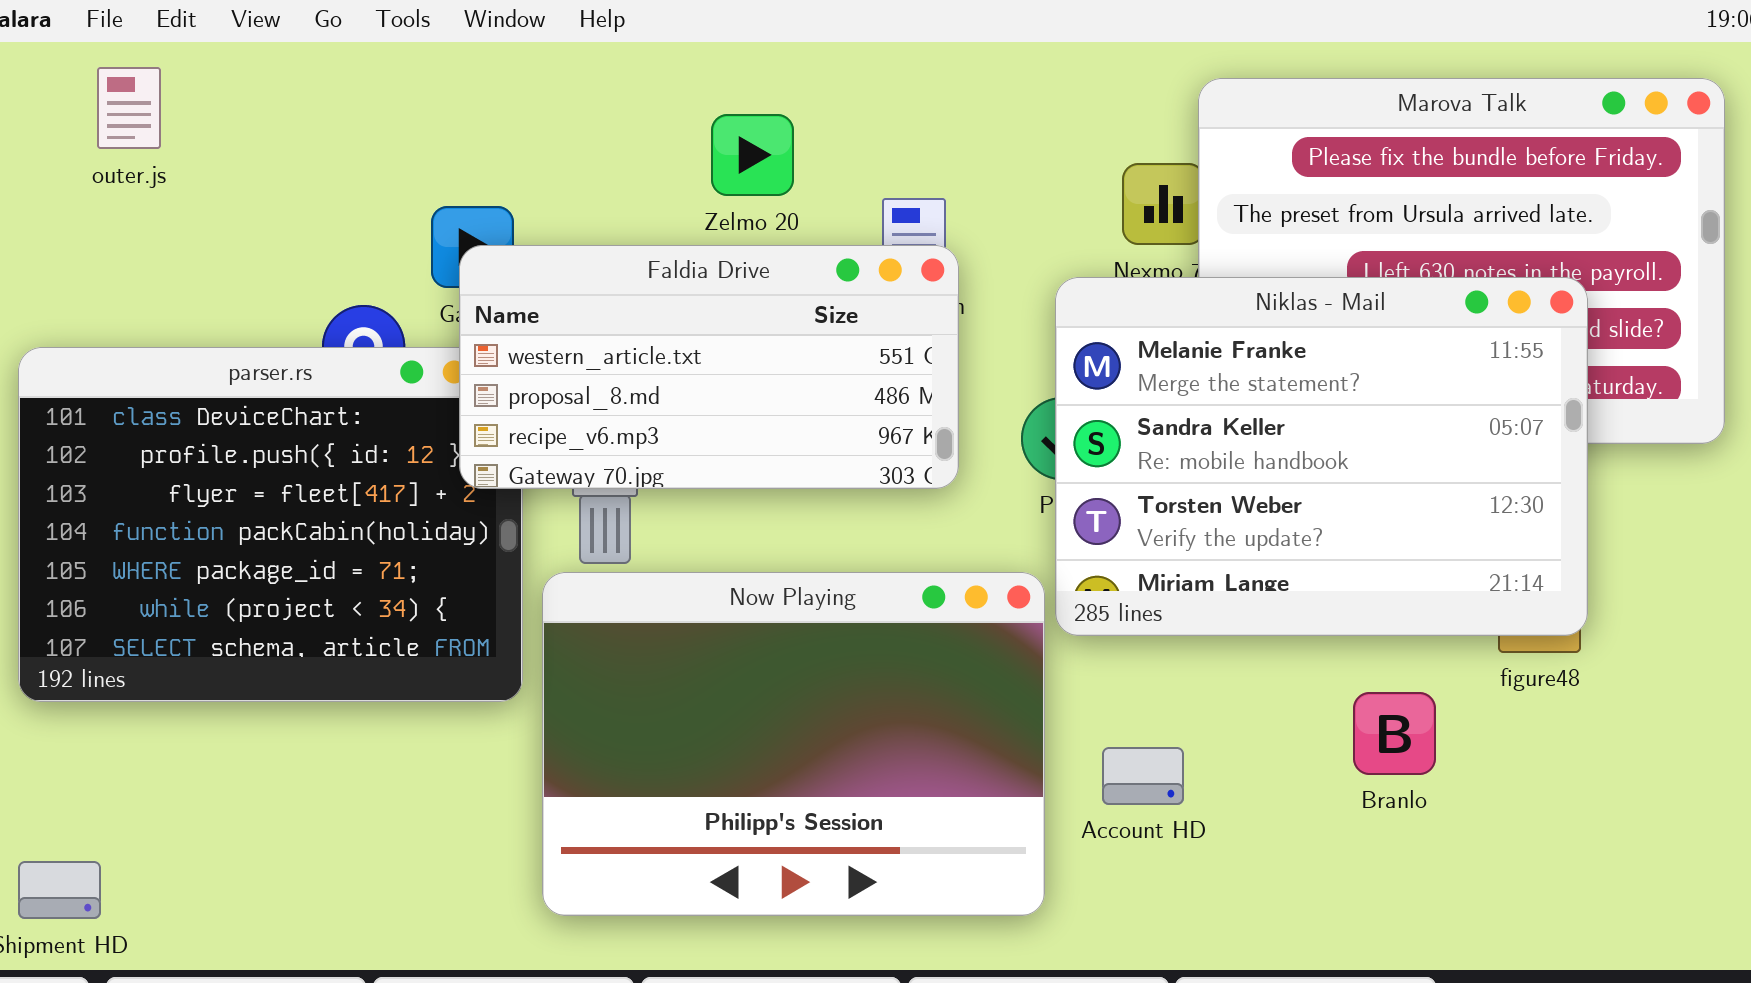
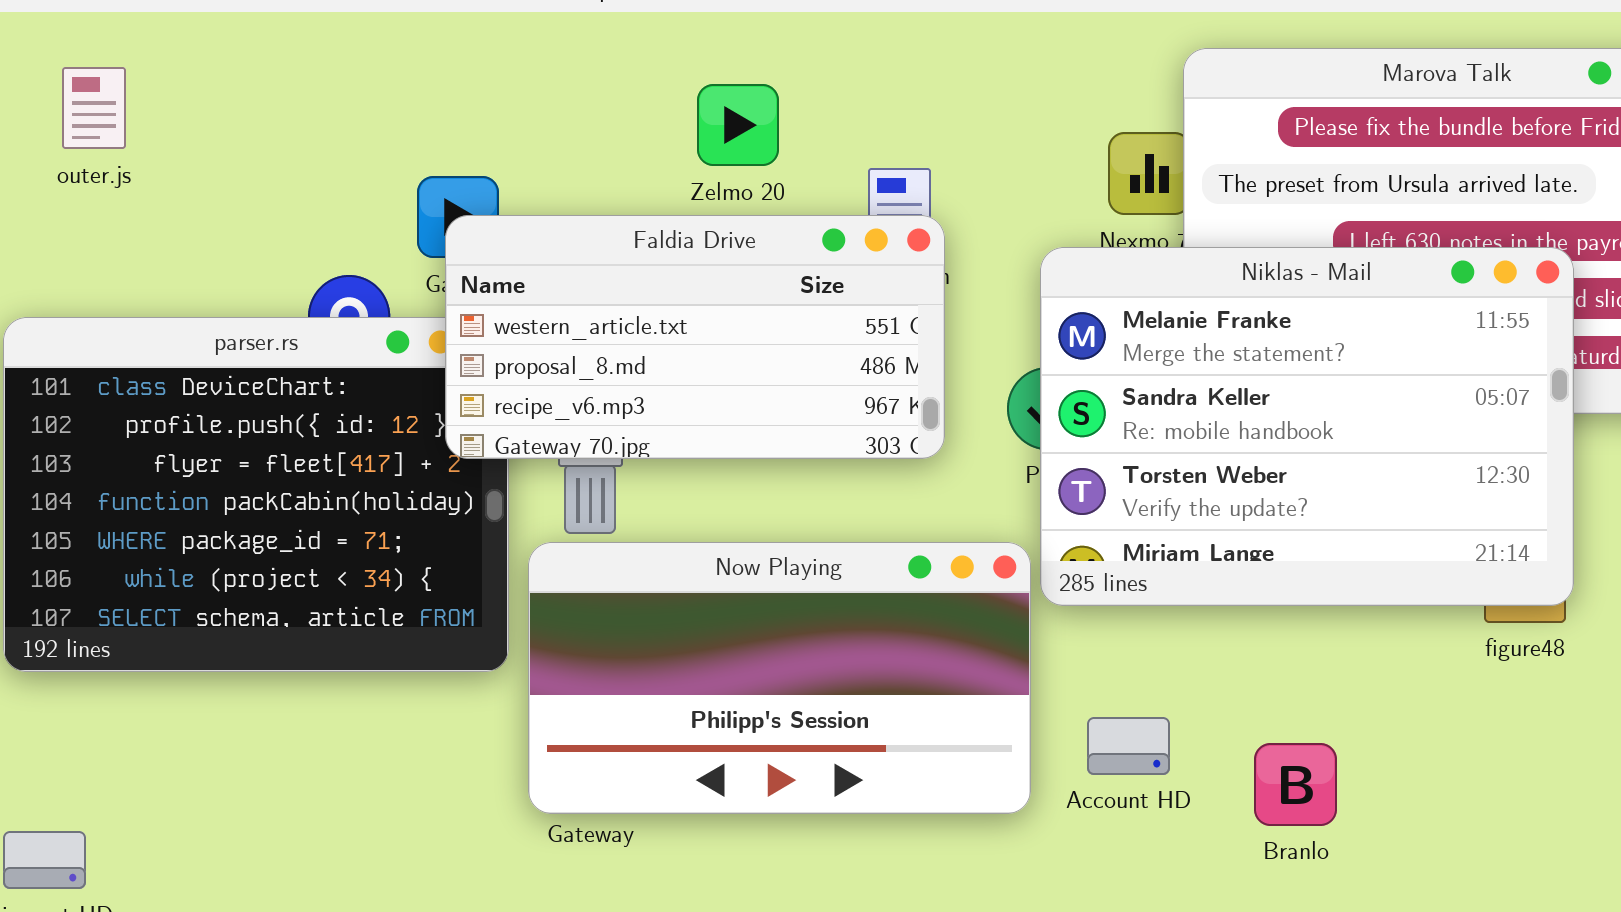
outer.js: [97,67,161,149] -> [62,67,126,149], moved
Now Playing: [542,572,1045,916] -> [528,542,1031,814], resized
Branlo: [1353,692,1436,775] -> [1254,743,1337,826], moved

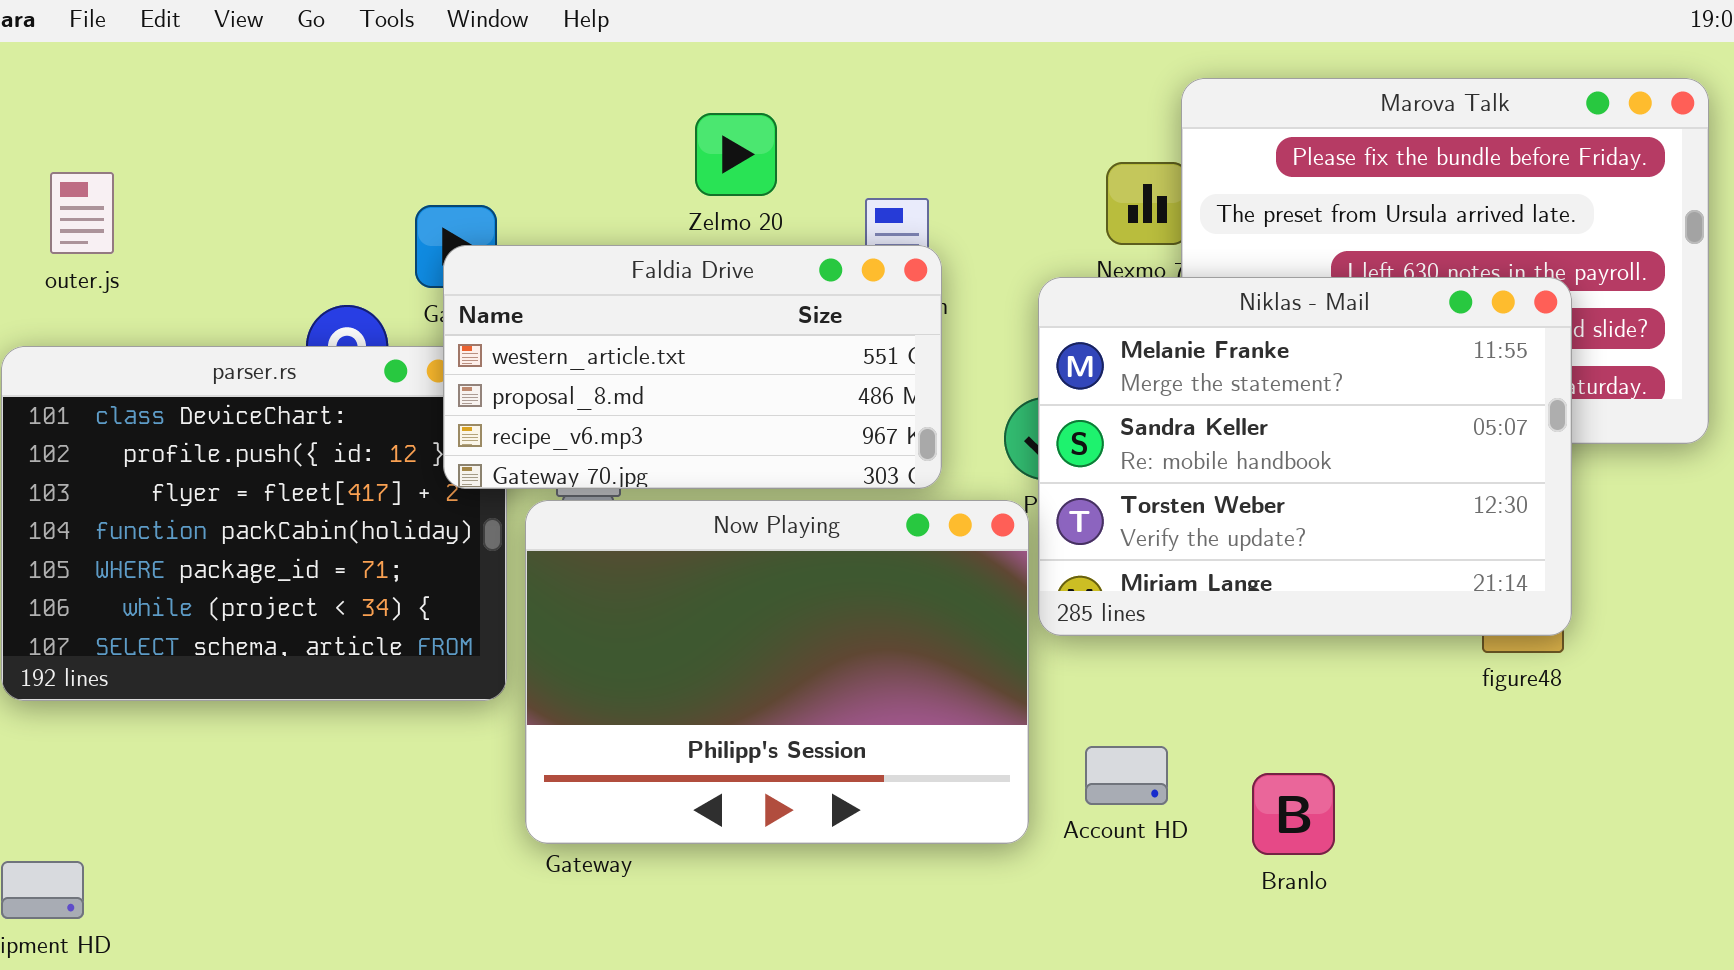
outer.js: [62,67,126,149] -> [50,172,114,254], moved
Now Playing: [528,542,1031,814] -> [525,500,1029,844], resized

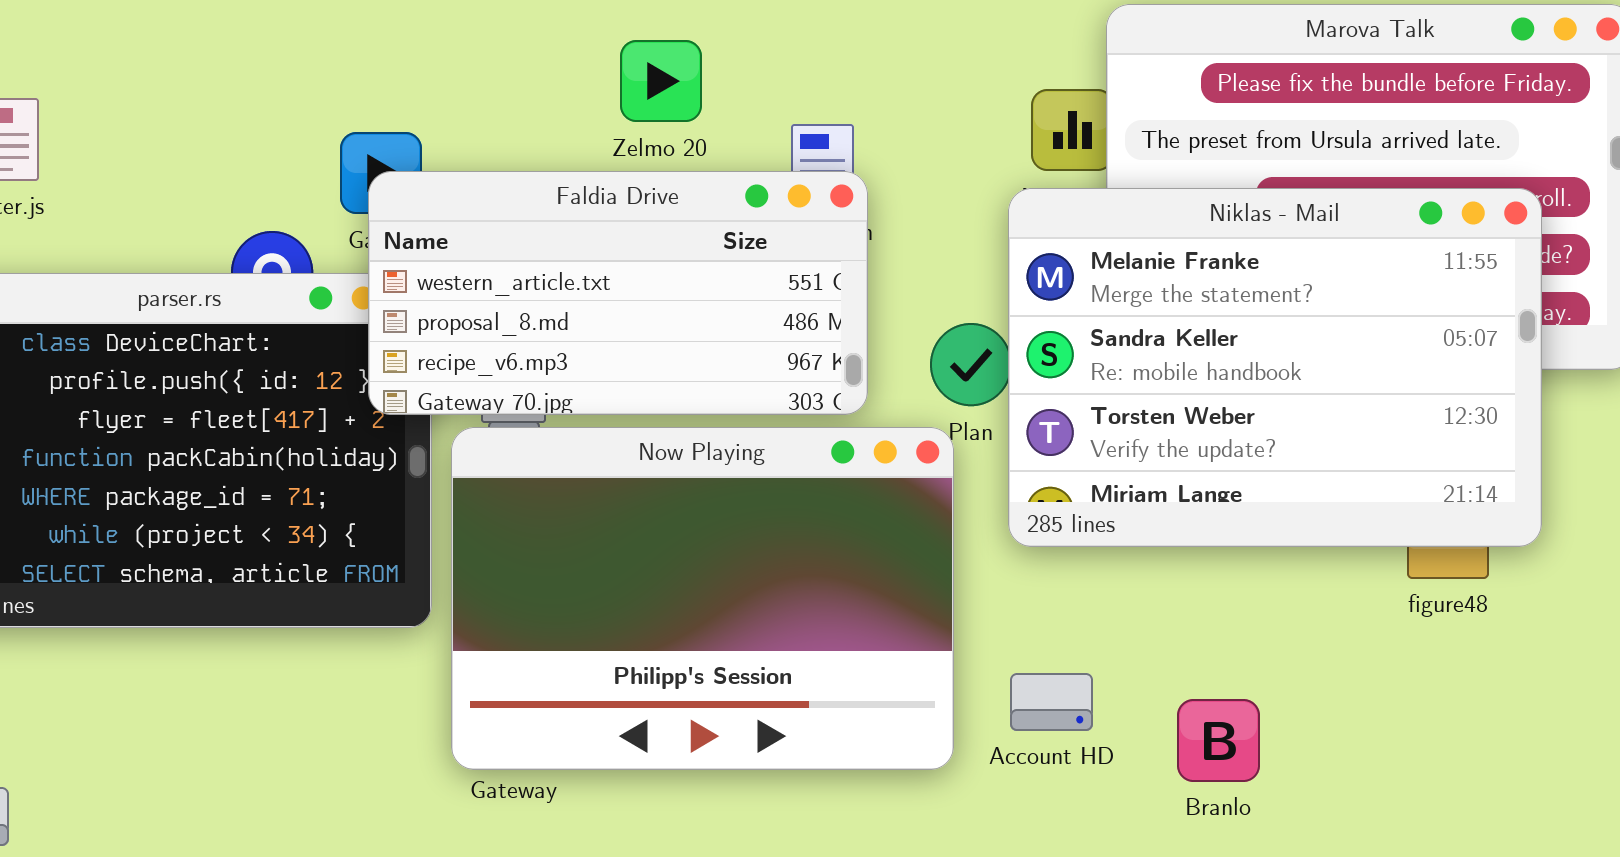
Niklas - Mail: [1038,277,1572,636] -> [1008,188,1542,547], moved

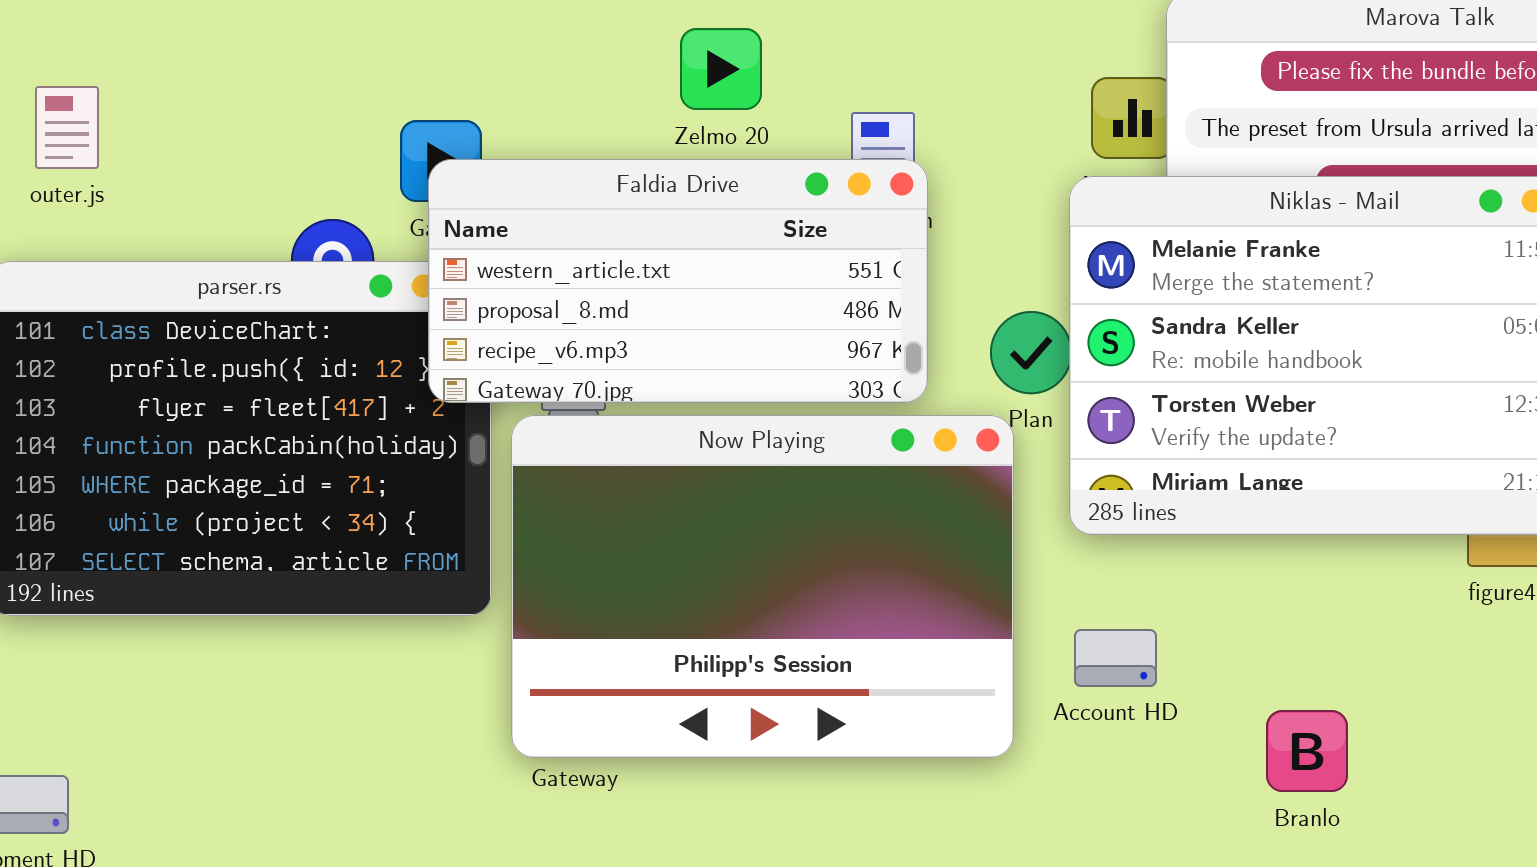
Account HD: [1010,673,1093,731] -> [1074,629,1157,687], moved
Branlo: [1177,699,1260,782] -> [1266,710,1348,792], moved

